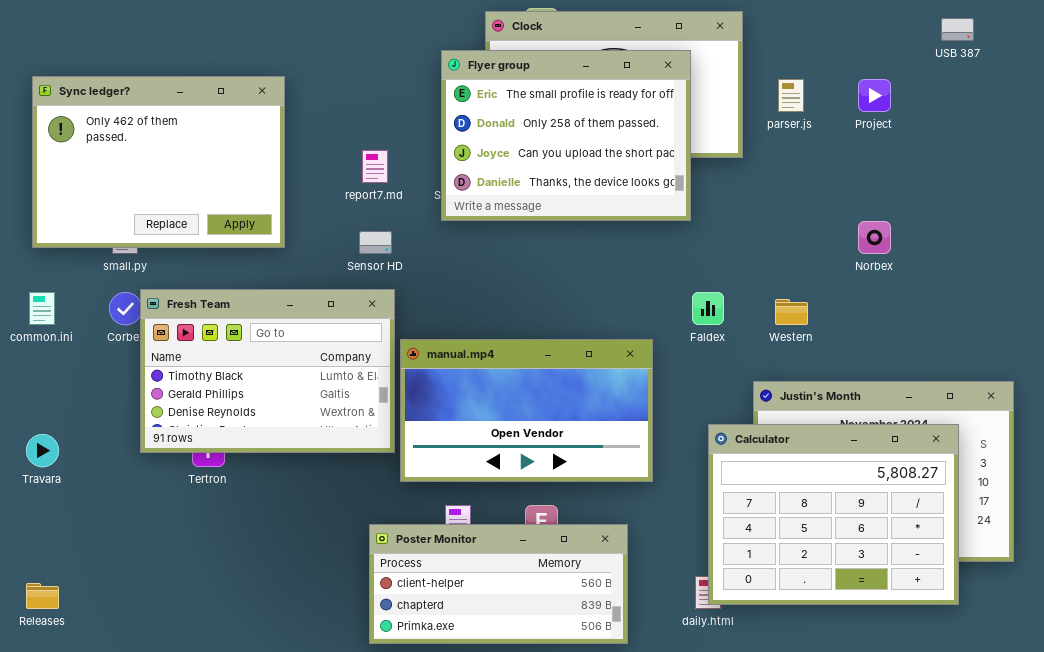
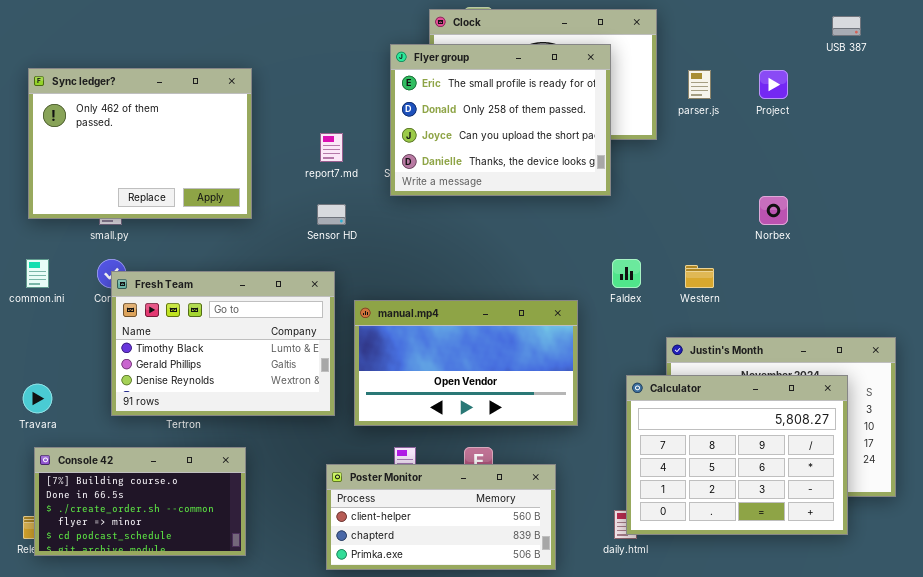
Fresh Team: [140,289,395,453] -> [111,271,335,416], moved
Console 42: none -> [34,447,246,556], opened

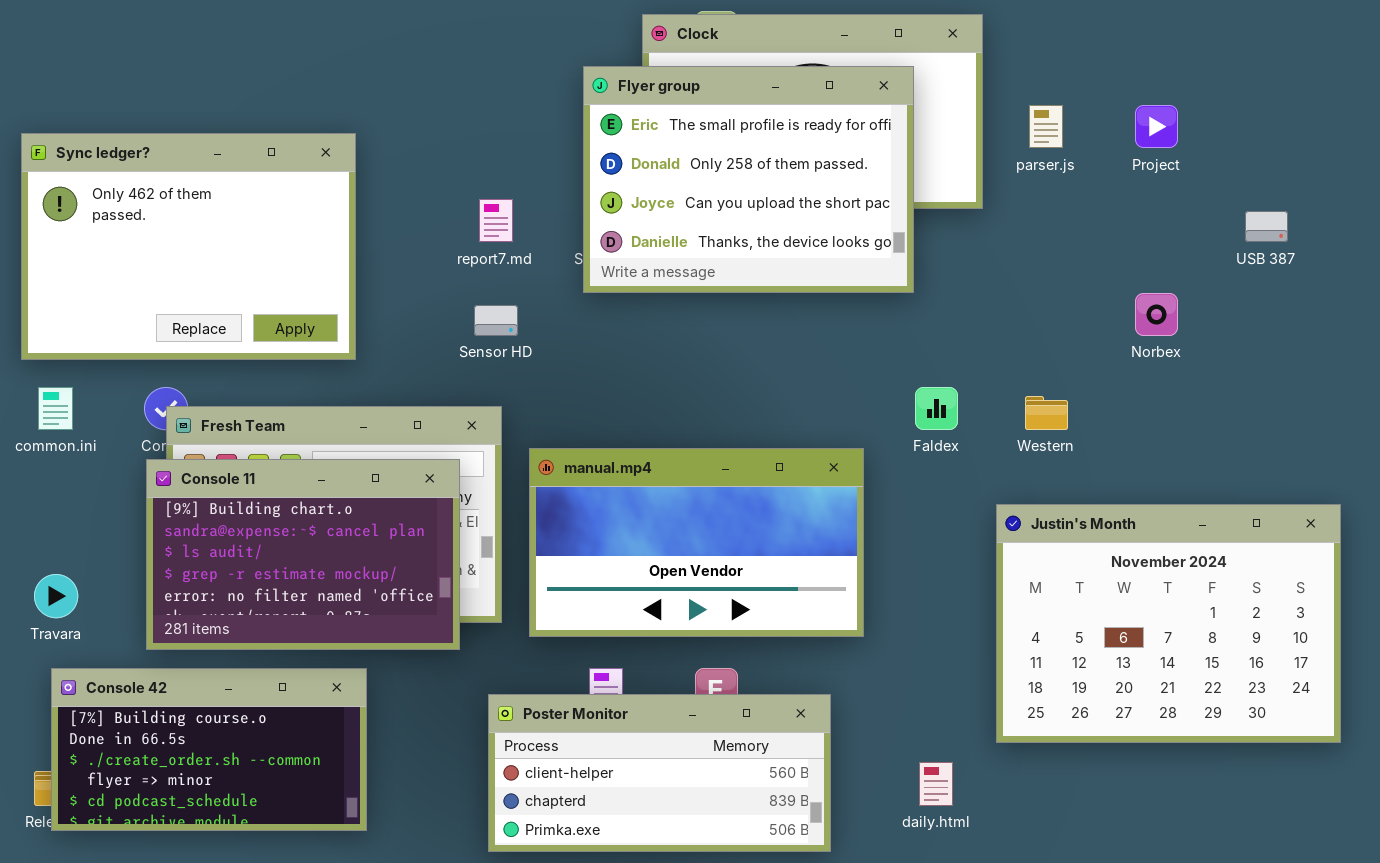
USB 387: [832,16,861,36] -> [1245,211,1288,242], moved
Sync ledger?: [28,68,252,219] -> [21,133,356,360], moved
Console 11: none -> [146,459,460,650], opened
Calculator: [626,375,848,535] -> none, closed

